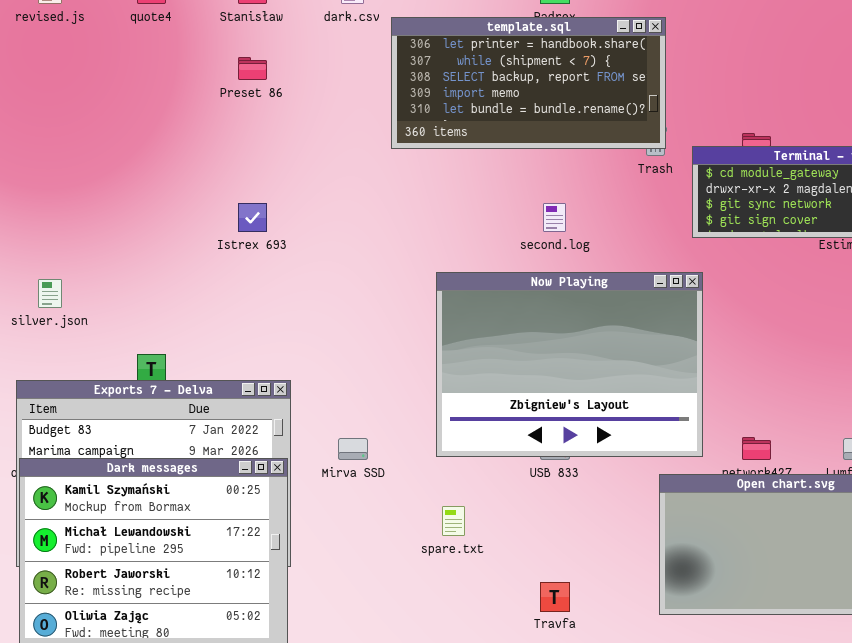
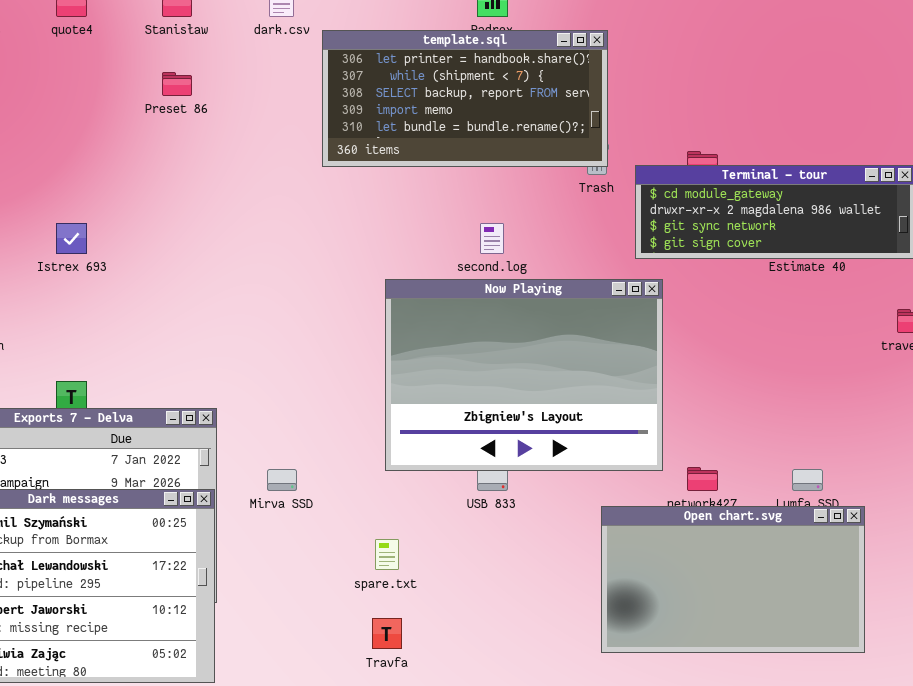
Istrex 693: [238,203,267,232] -> [56,223,87,254], moved
Now Playing: [436,272,703,457] -> [385,279,663,471], moved
Travfa: [540,582,570,612] -> [372,618,402,649], moved

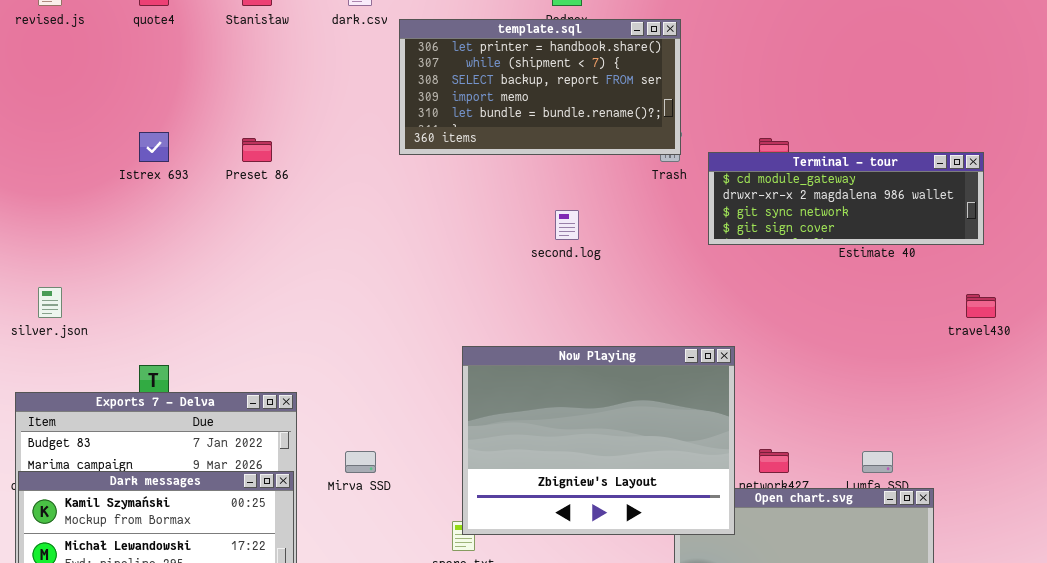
Preset 86: [162,72,192,96] -> [242,138,272,162], moved
Istrex 693: [56,223,87,254] -> [139,132,169,162], moved
Now Playing: [385,279,663,471] -> [462,346,735,535], moved

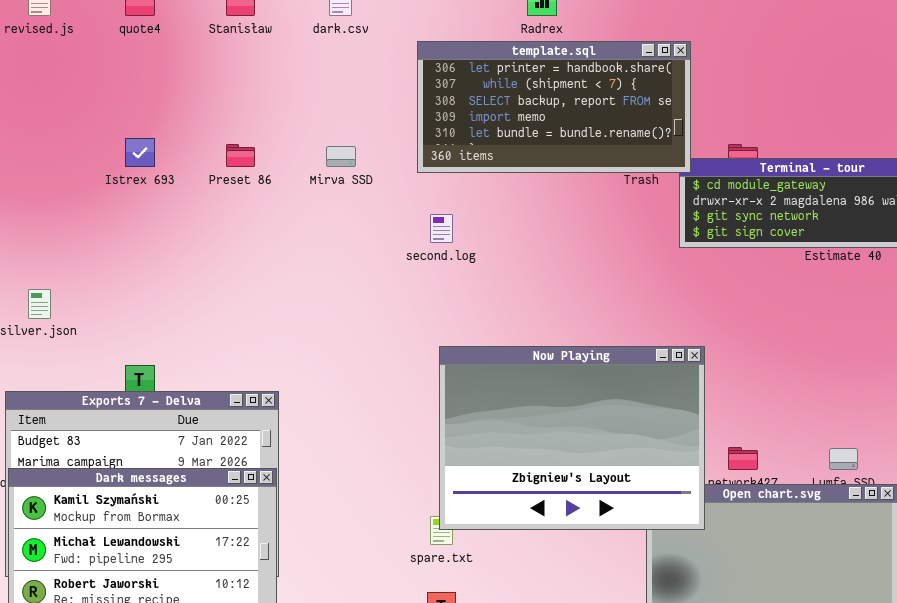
template.sql: [399,19,681,155] -> [417,41,691,173], moved
second.log: [555,210,579,240] -> [430,214,453,243], moved
Mirva SSD: [345,451,376,473] -> [326,146,356,167], moved

